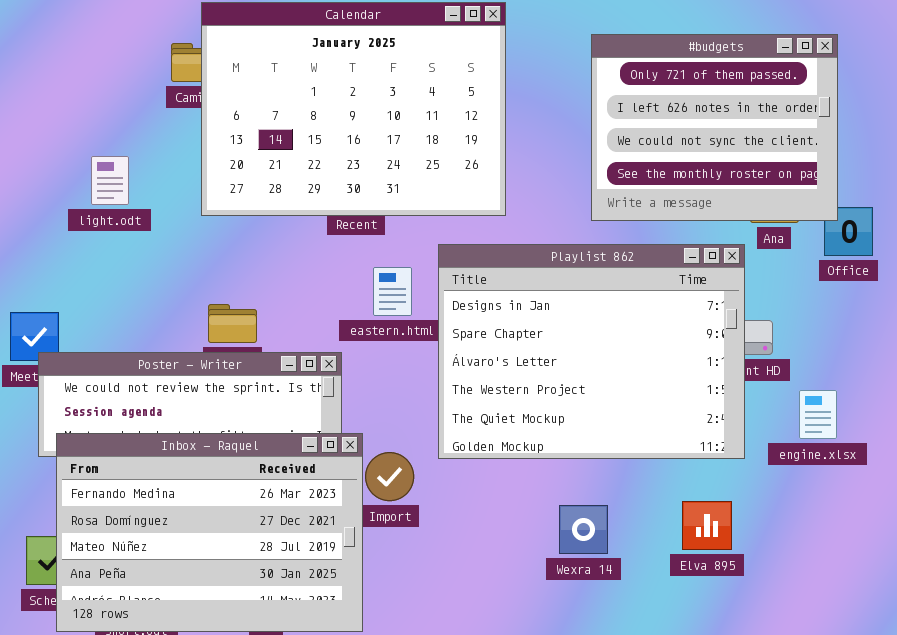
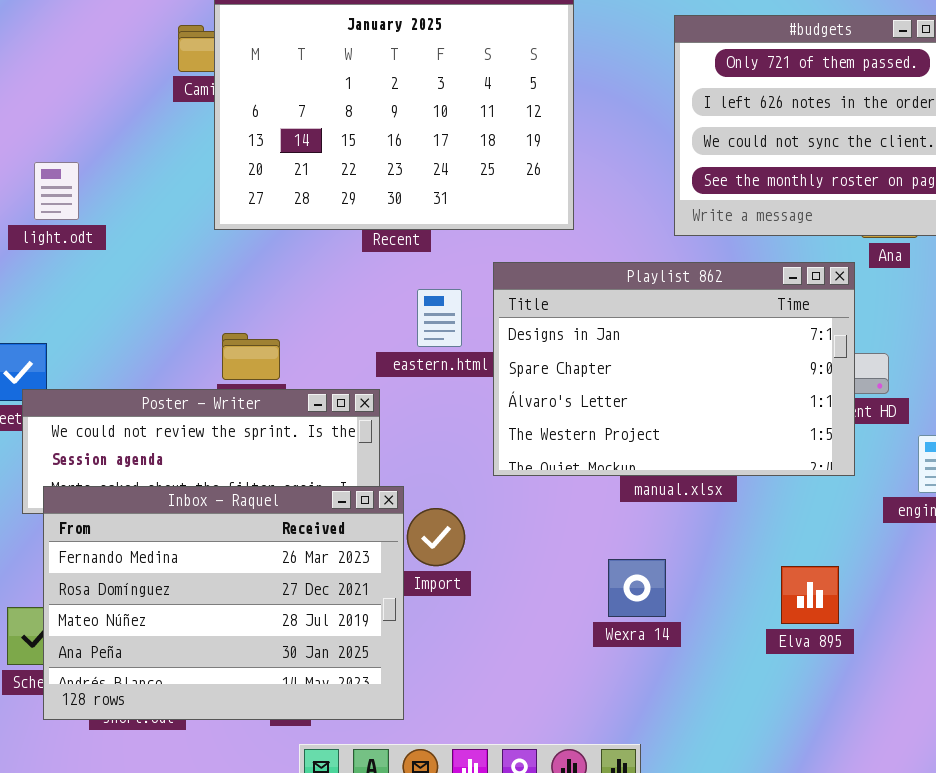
light.odt: [91,156,129,205] -> [34,162,79,220], moved
Playlist 862: [438,244,745,459] -> [493,262,855,476], resized
Wexra 14: [559,505,608,554] -> [608,559,666,617], moved

